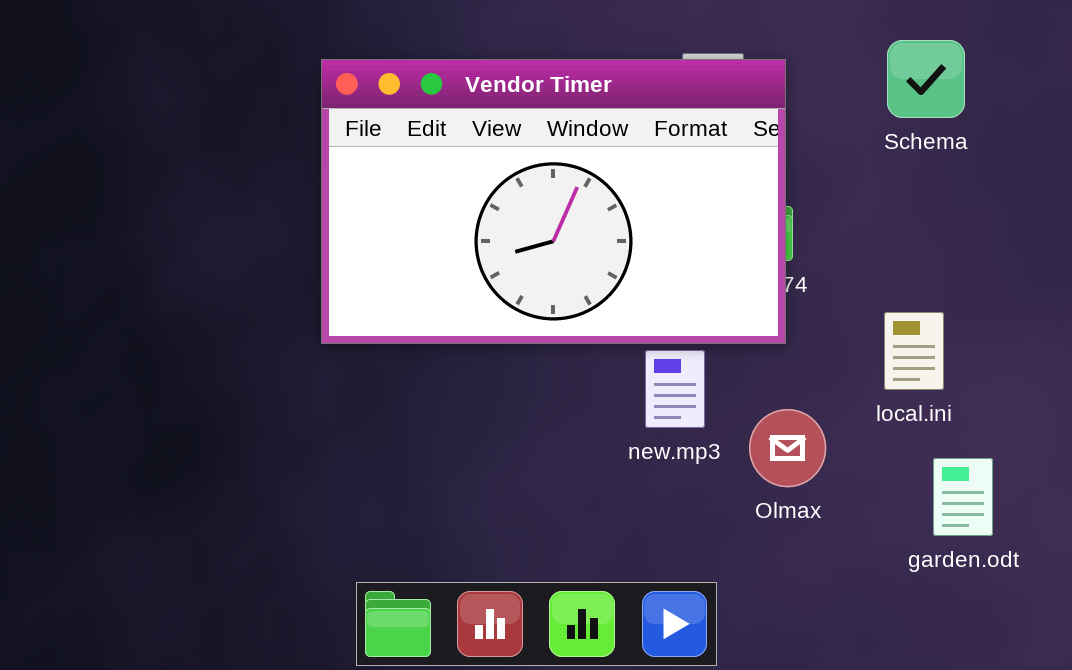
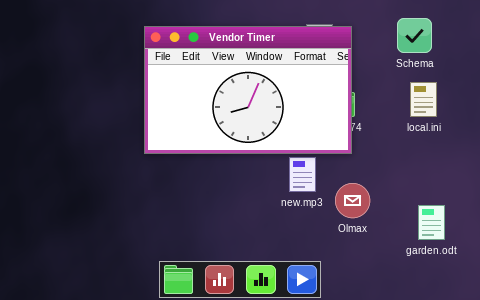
local.ini: [884,312,944,390] -> [410,82,437,117], moved

